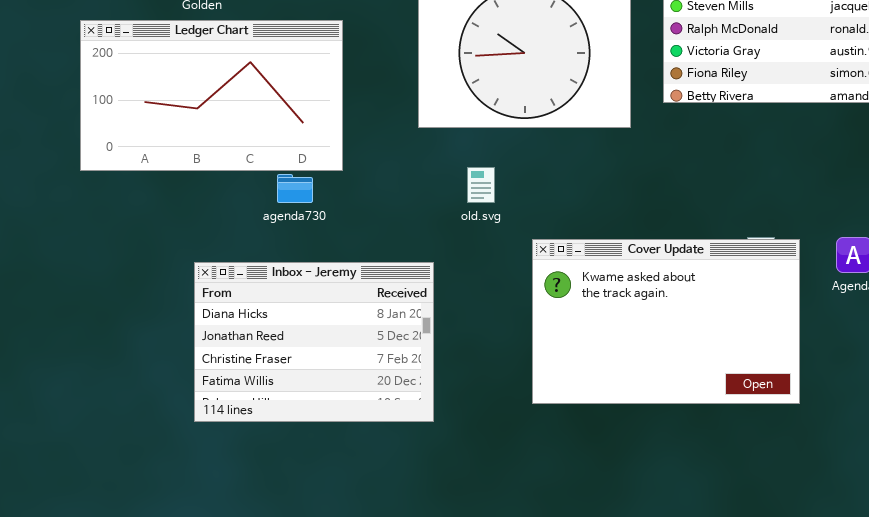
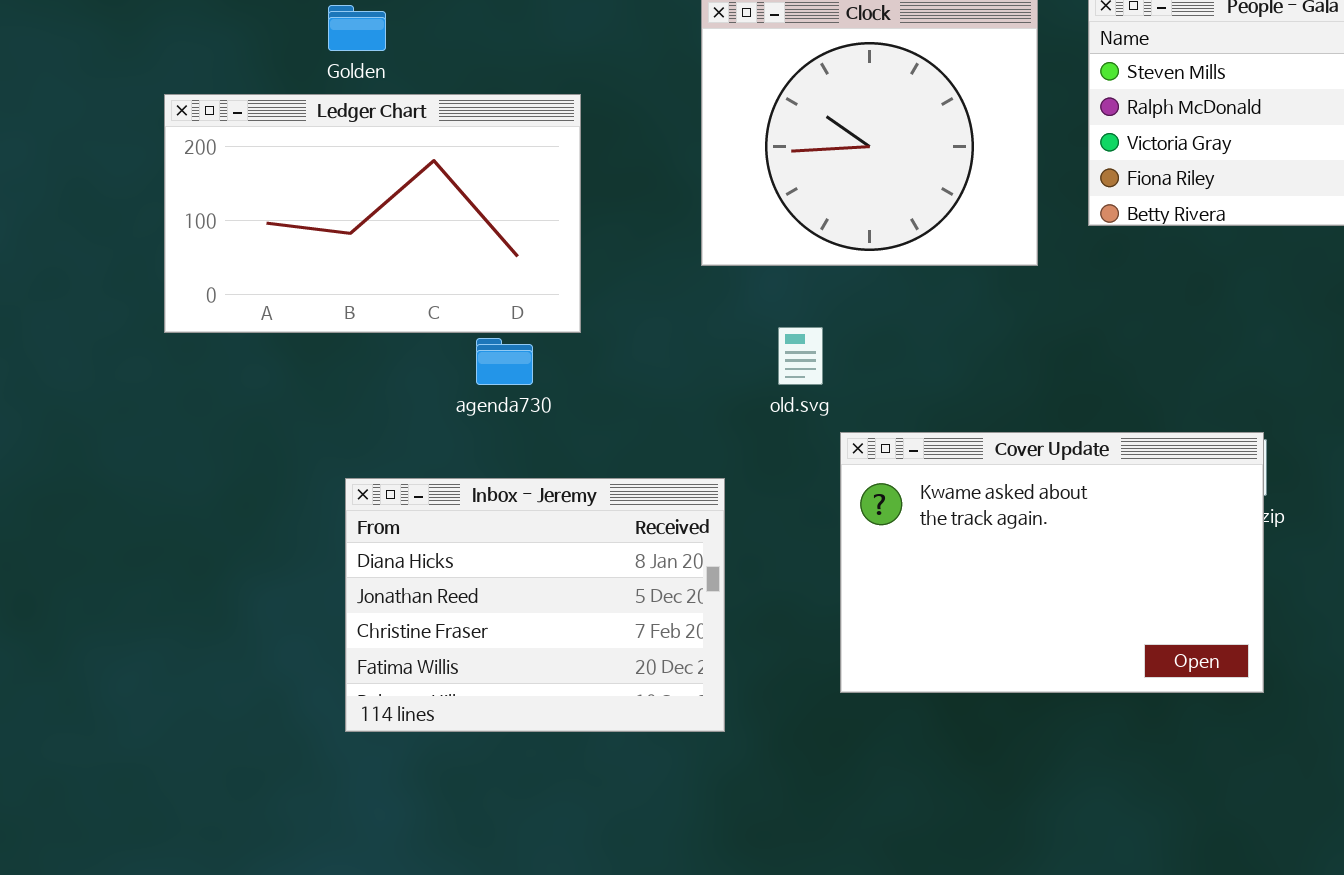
Cover Update: [532,239,800,404] -> [840,432,1264,693], moved

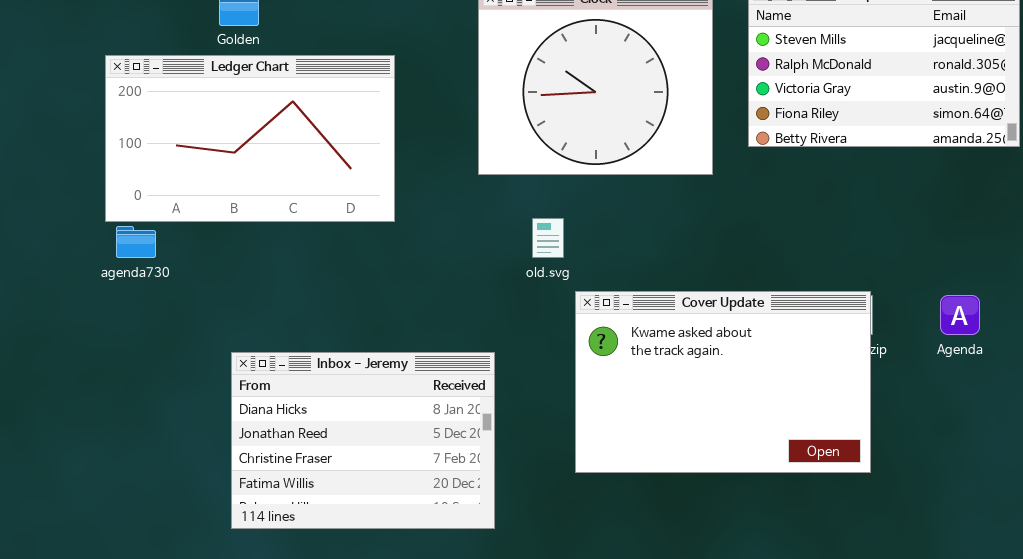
agenda730: [476,338,533,385] -> [116,226,156,258], moved
Inbox - Jeremy: [345,478,725,732] -> [231,352,495,529], moved

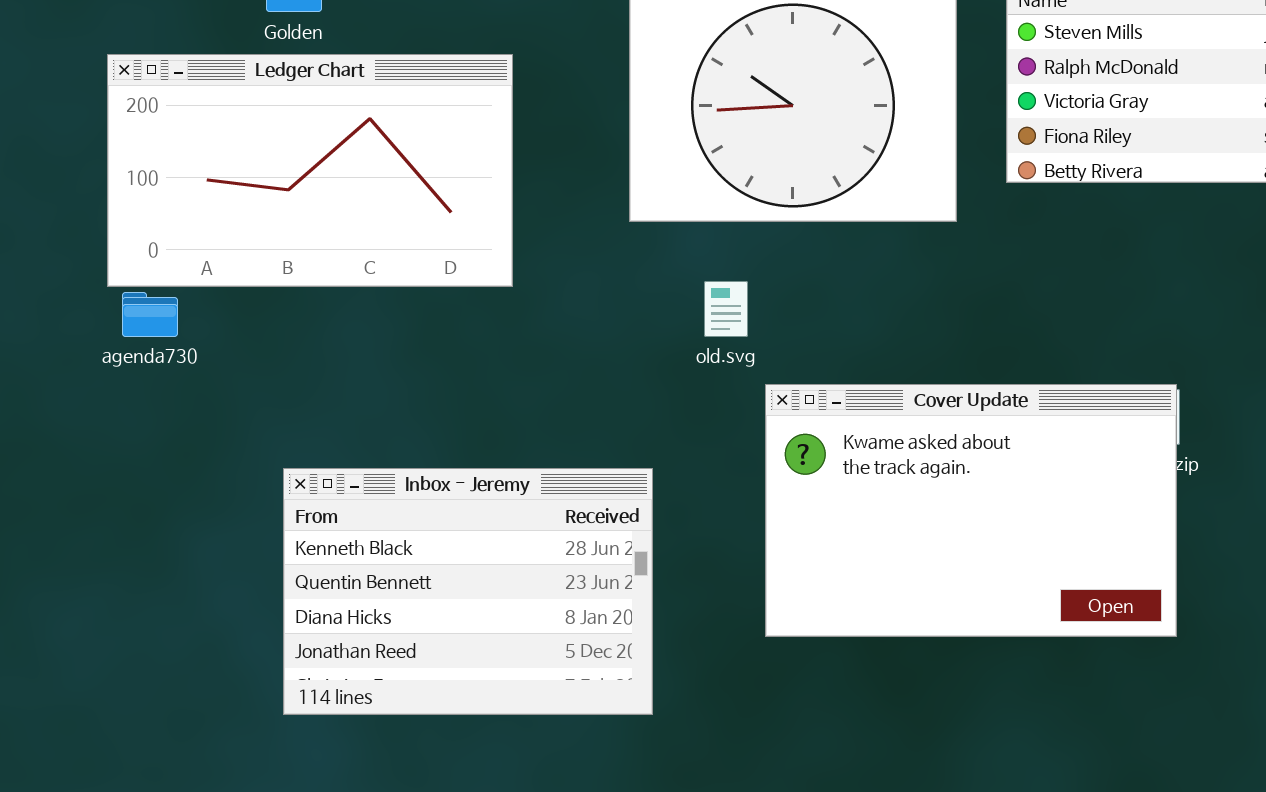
Inbox - Jeremy: [231,352,495,529] -> [283,468,653,715], scrolled up 2 rows

